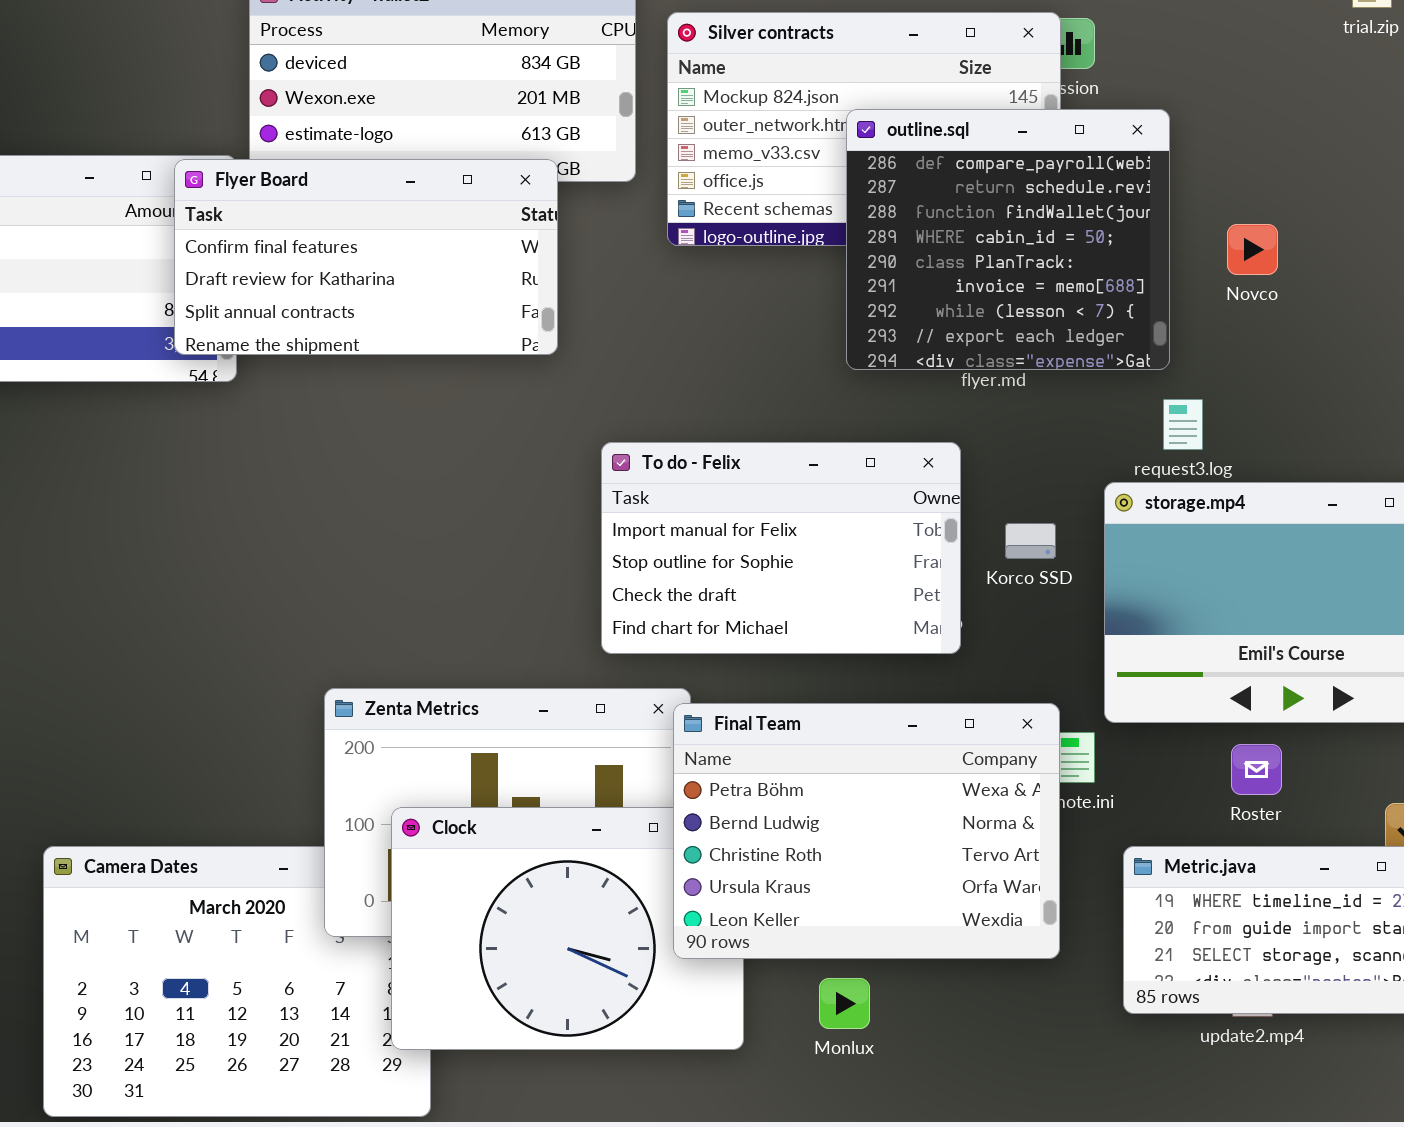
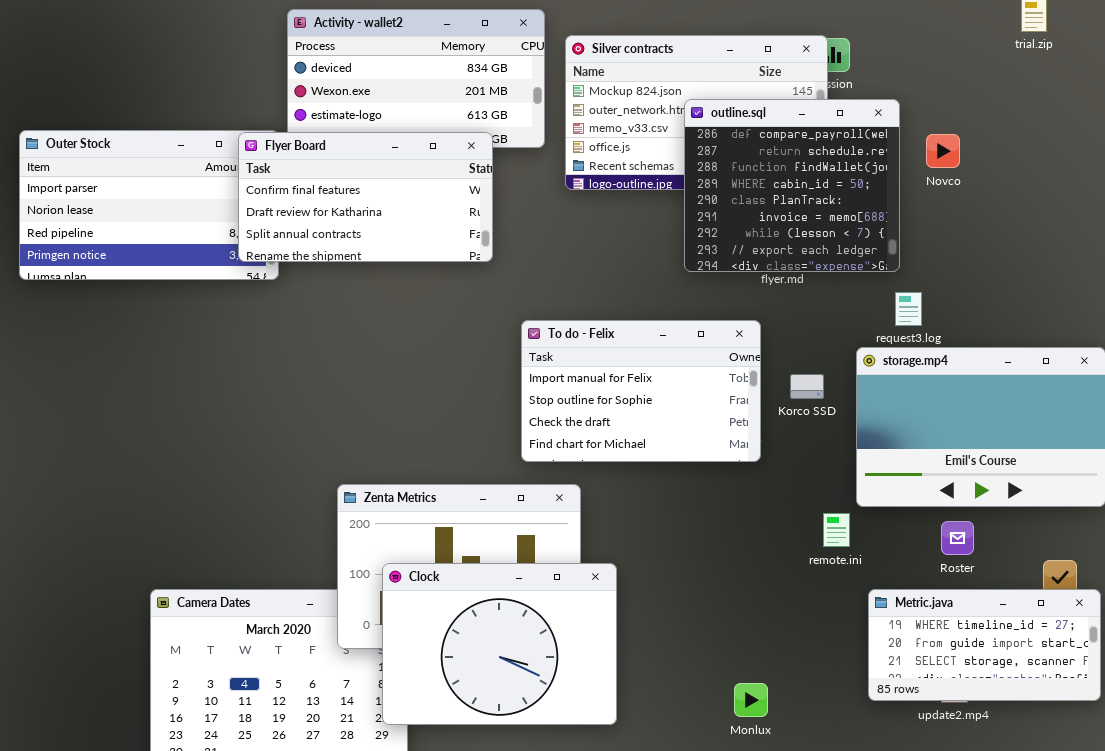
Novco: [1227,224,1278,275] -> [926,134,960,168], moved
Final Team: [673,703,1060,959] -> none, closed
Monlux: [819,978,870,1029] -> [734,683,768,717], moved

